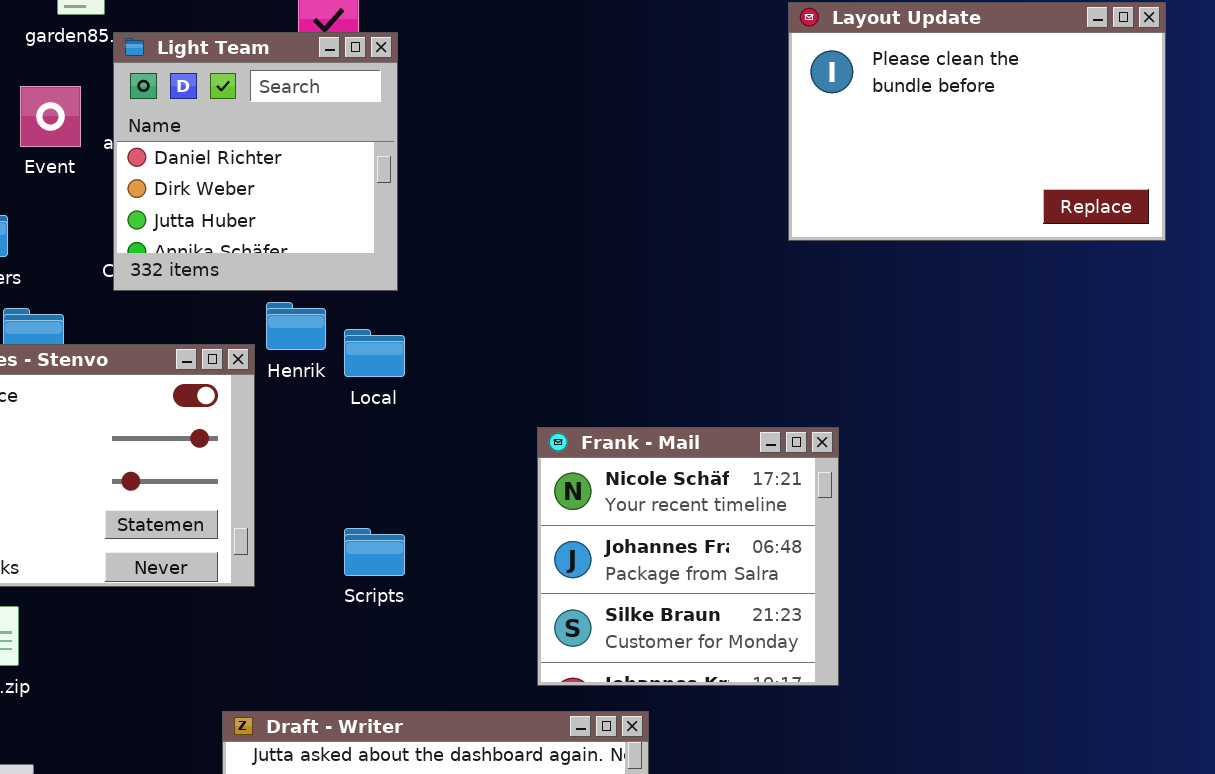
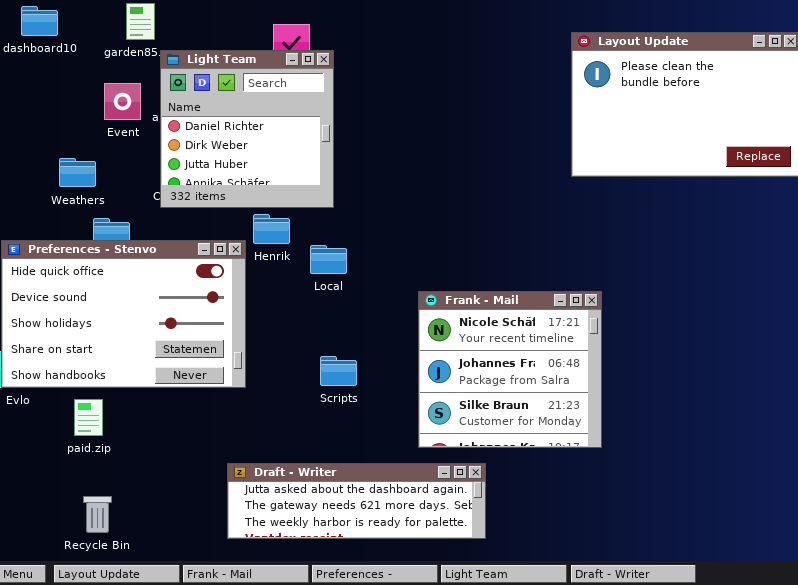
Local: [344,329,405,377] -> [310,245,347,274], moved
Scripts: [344,528,405,576] -> [320,356,357,386], moved

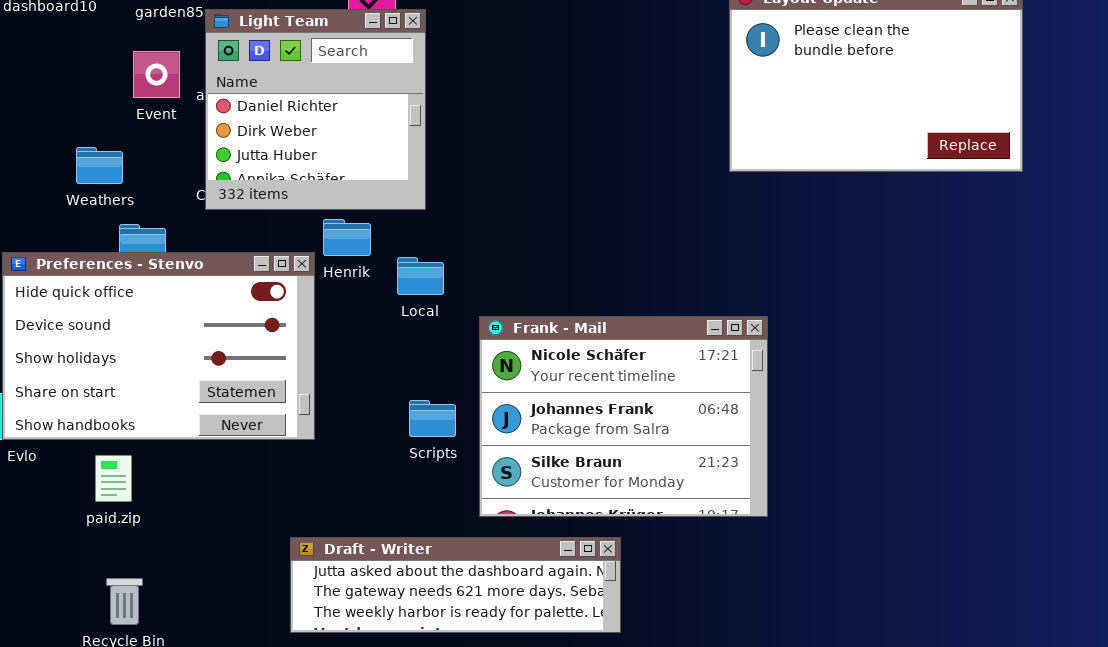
Frank - Mail: [418,291,602,448] -> [479,316,768,517], resized

